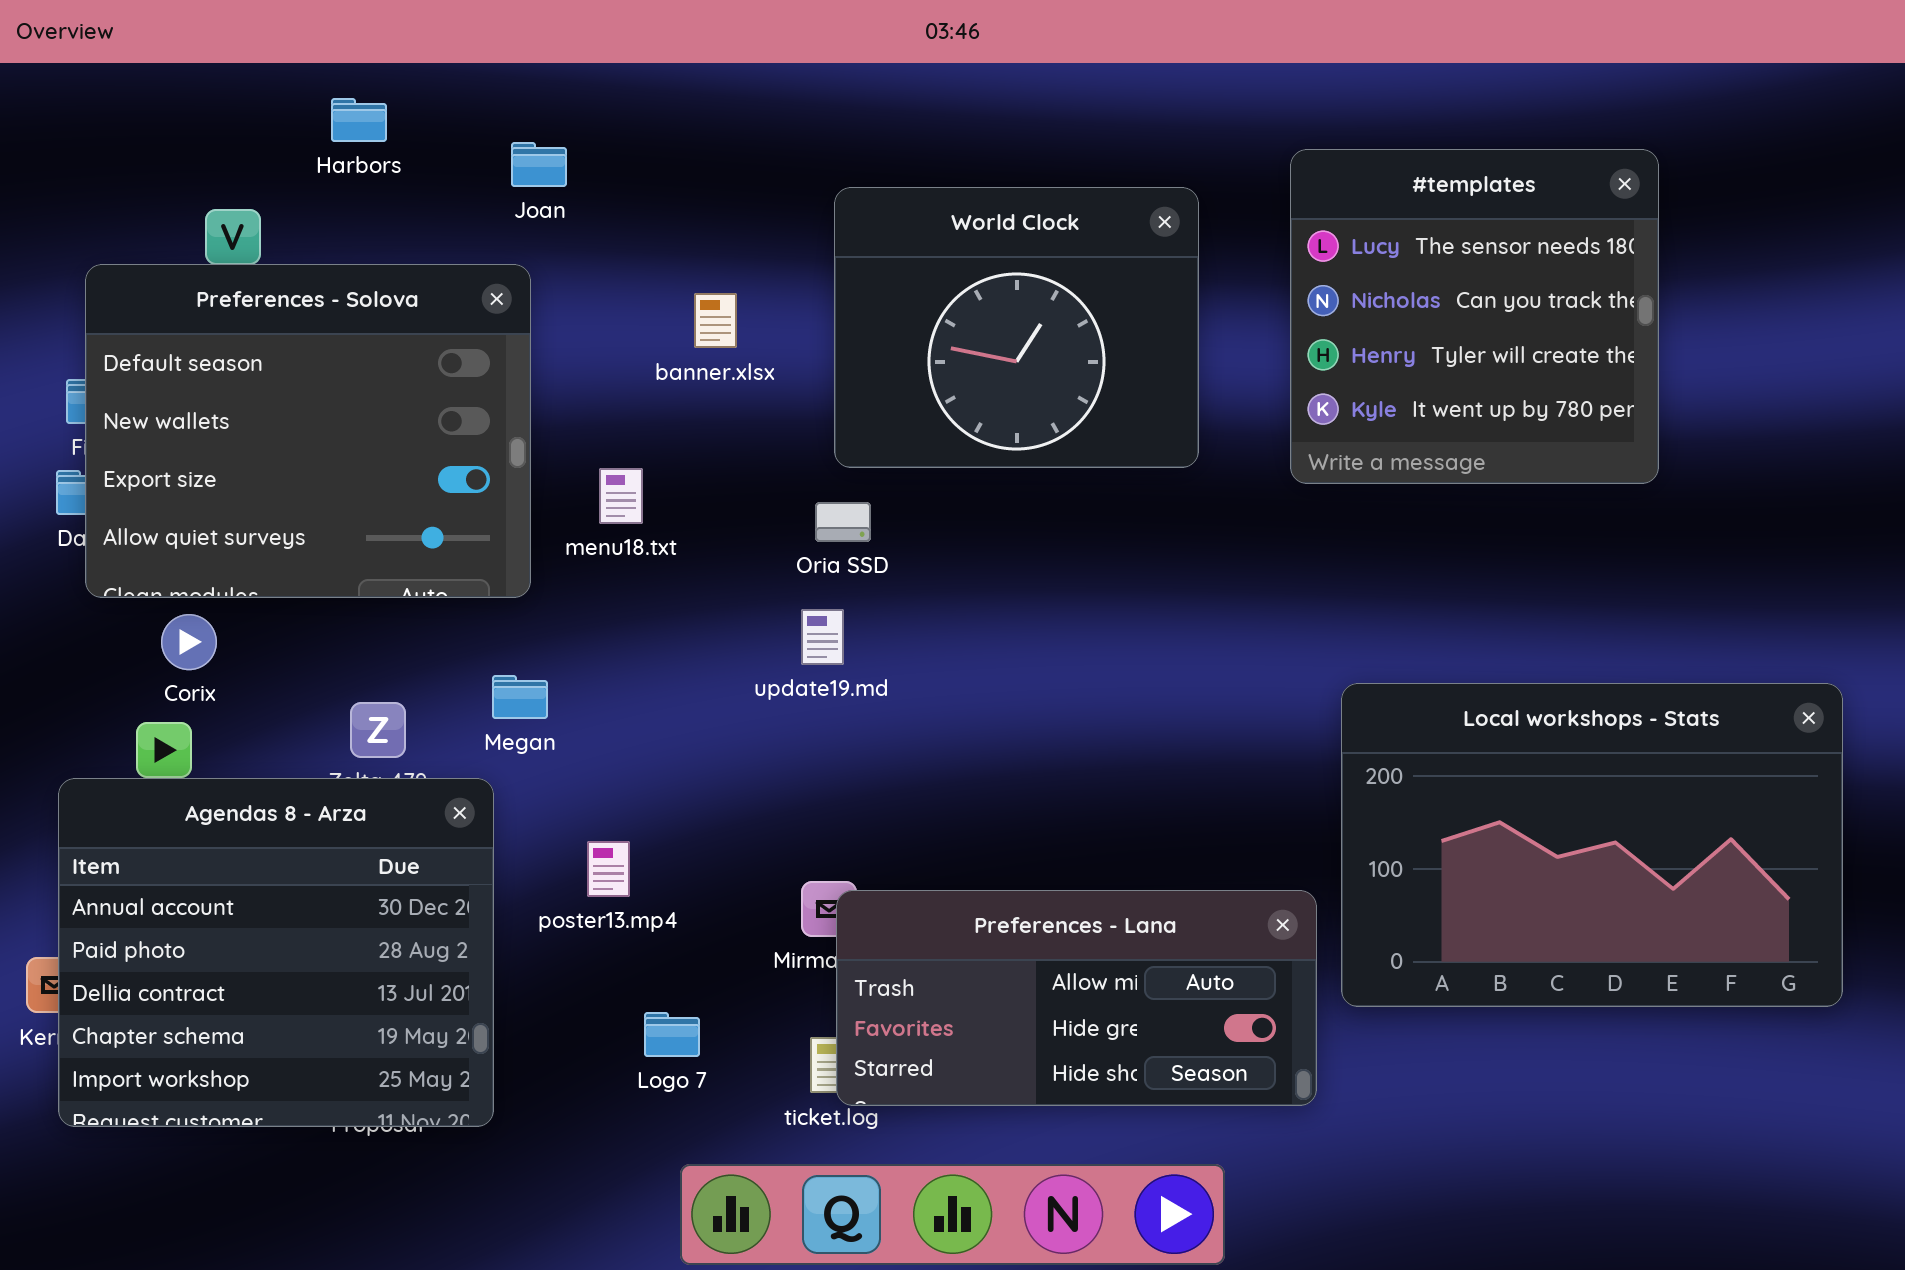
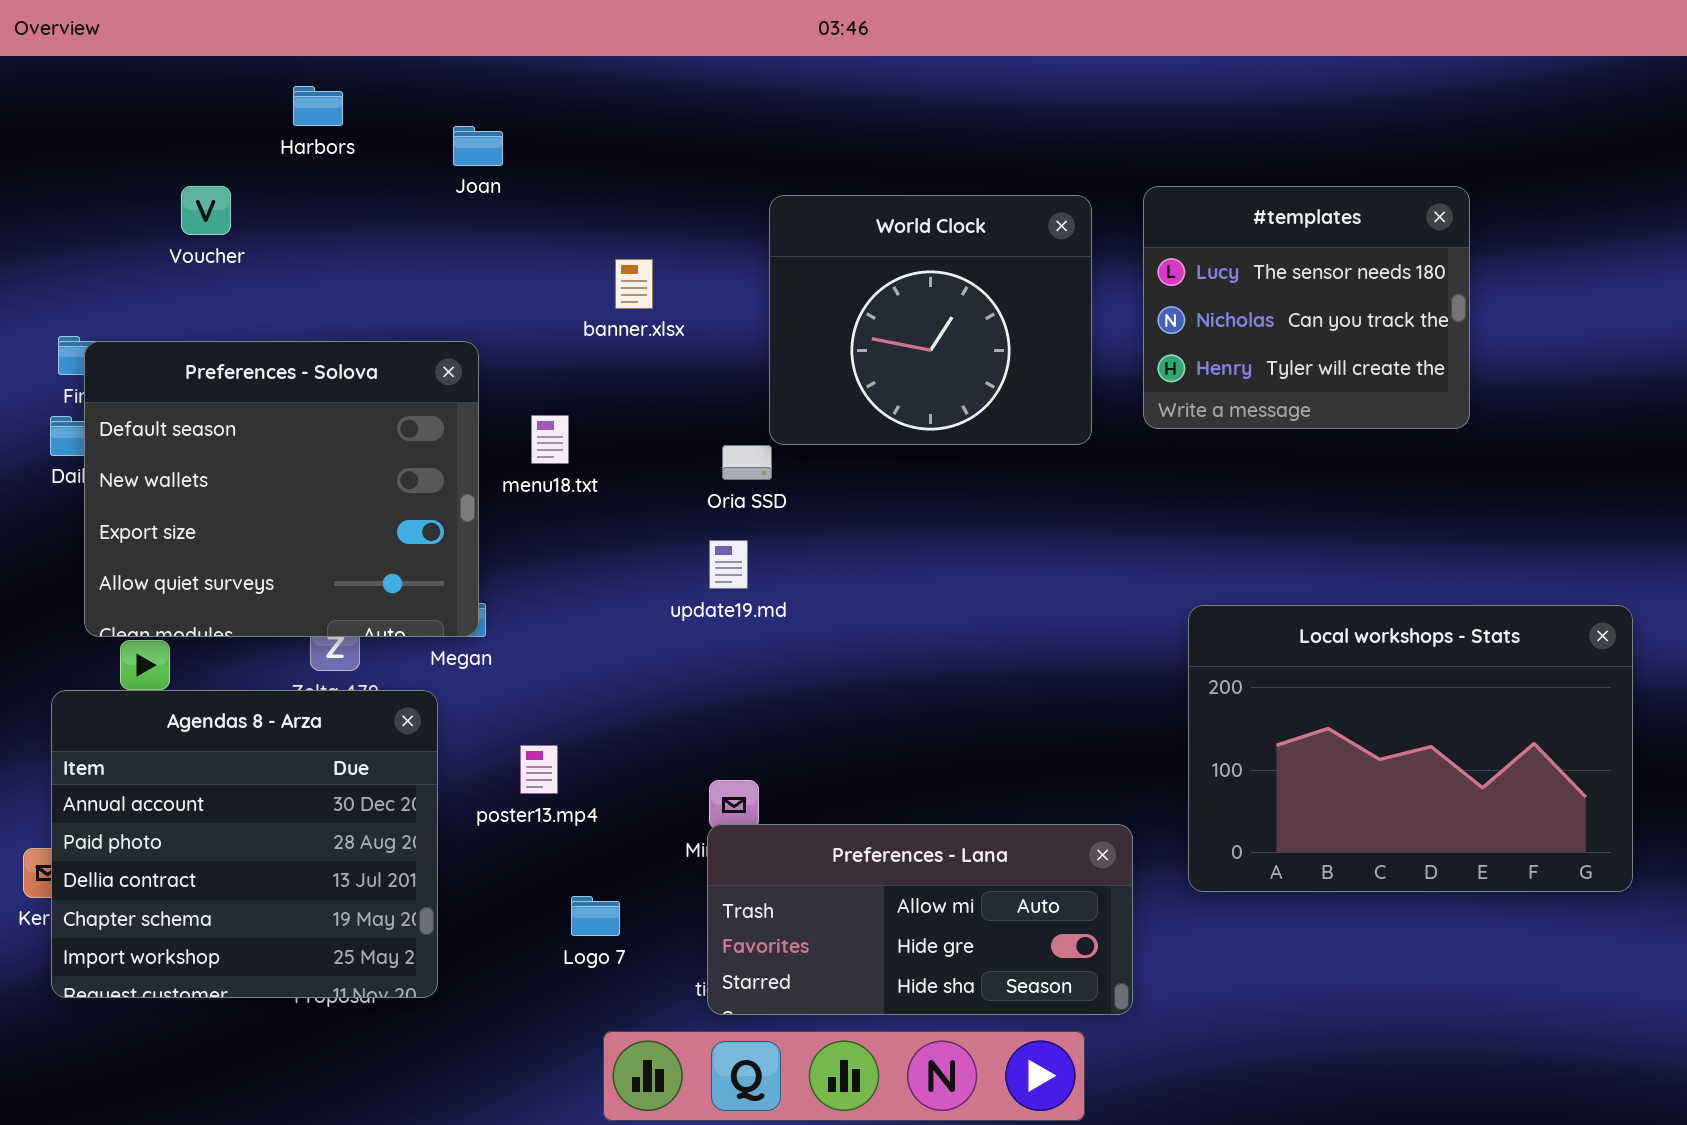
#templates: [1290,149,1659,484] -> [1143,186,1470,429], resized
World Clock: [834,187,1199,468] -> [769,195,1092,445], moved
Preferences - Solova: [85,264,531,598] -> [84,341,479,637], moved
Preferences - Lana: [836,890,1317,1106] -> [707,824,1133,1015], moved

